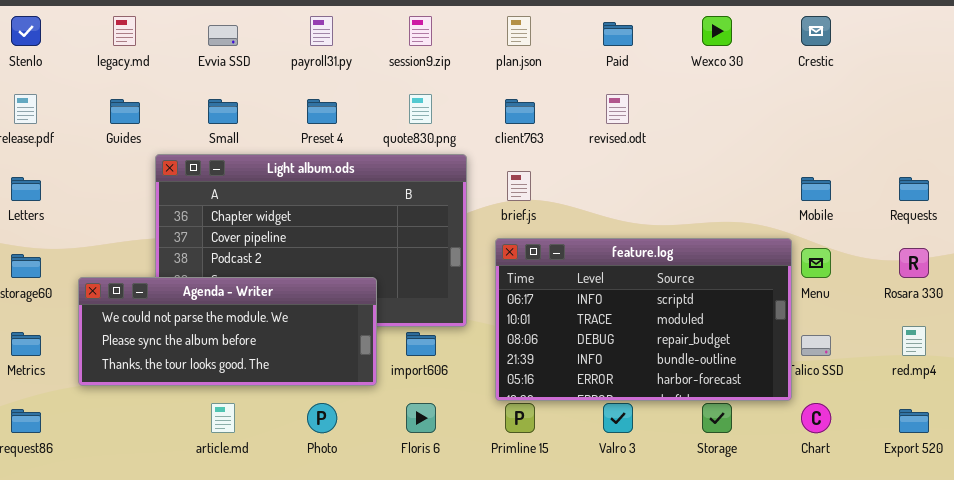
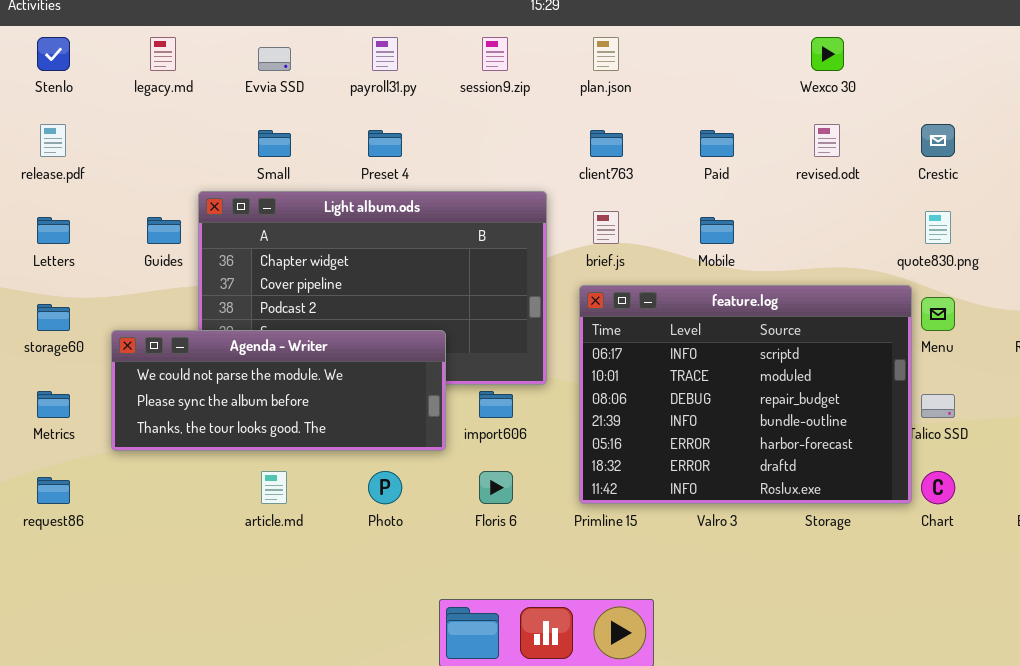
Crestic: [801,16,831,46] -> [921,124,955,157], moved
Paid: [603,22,633,46] -> [700,130,734,157], moved
quote830.png: [409,94,432,124] -> [925,211,951,244], moved
revised.odt: [606,94,629,124] -> [814,124,840,157], moved
Guides: [110,99,140,124] -> [147,217,181,244], moved
Mobile: [801,177,831,201] -> [700,217,734,244], moved
feature.log: [495,238,792,401] -> [579,285,912,504], resized

